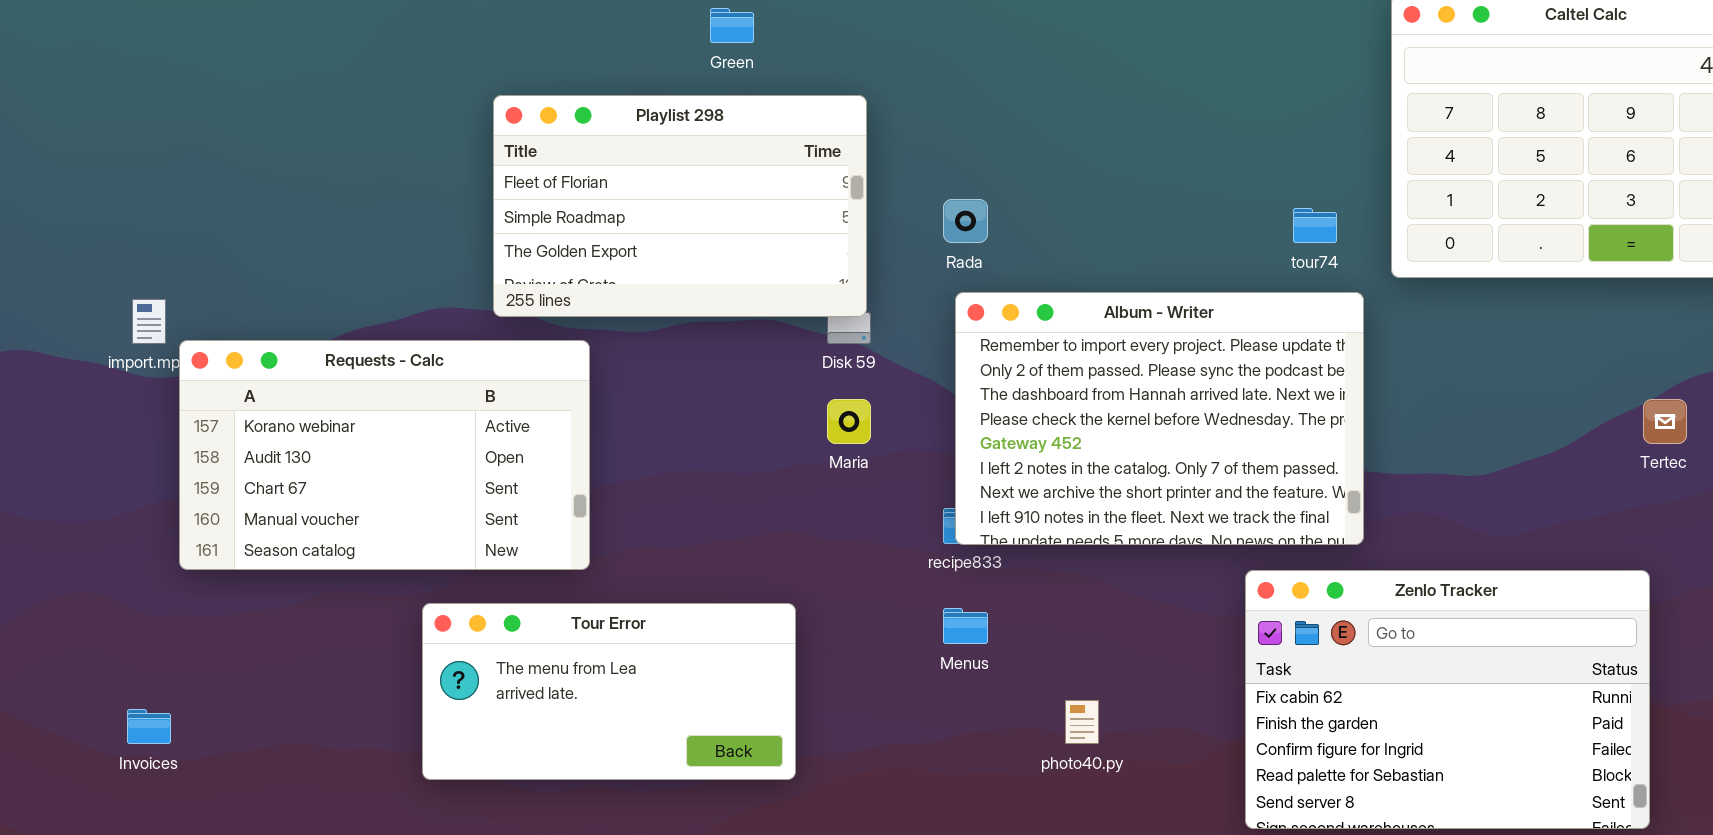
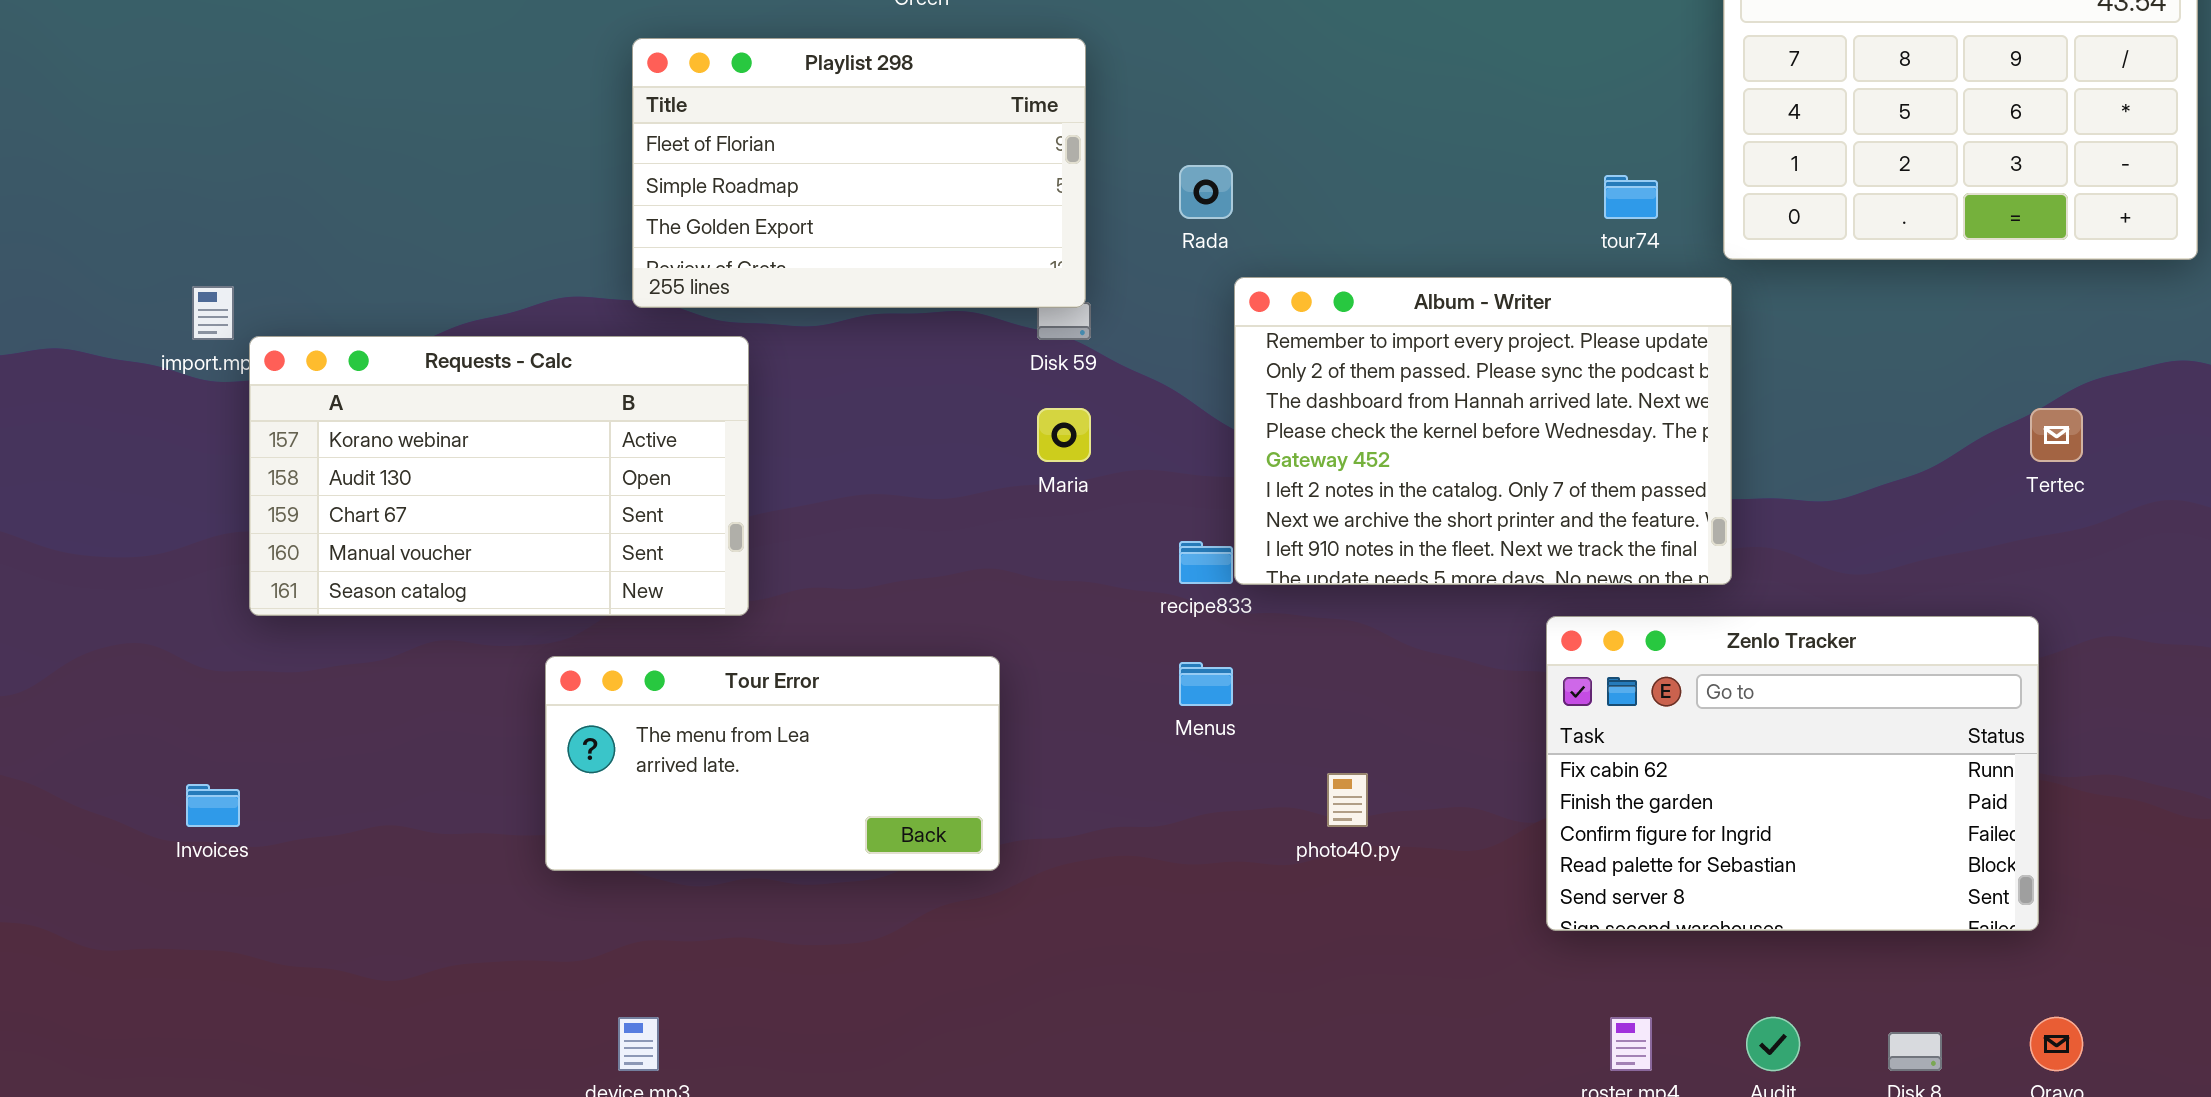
Album - Writer: [955,292,1364,545] -> [1234,277,1732,585], moved

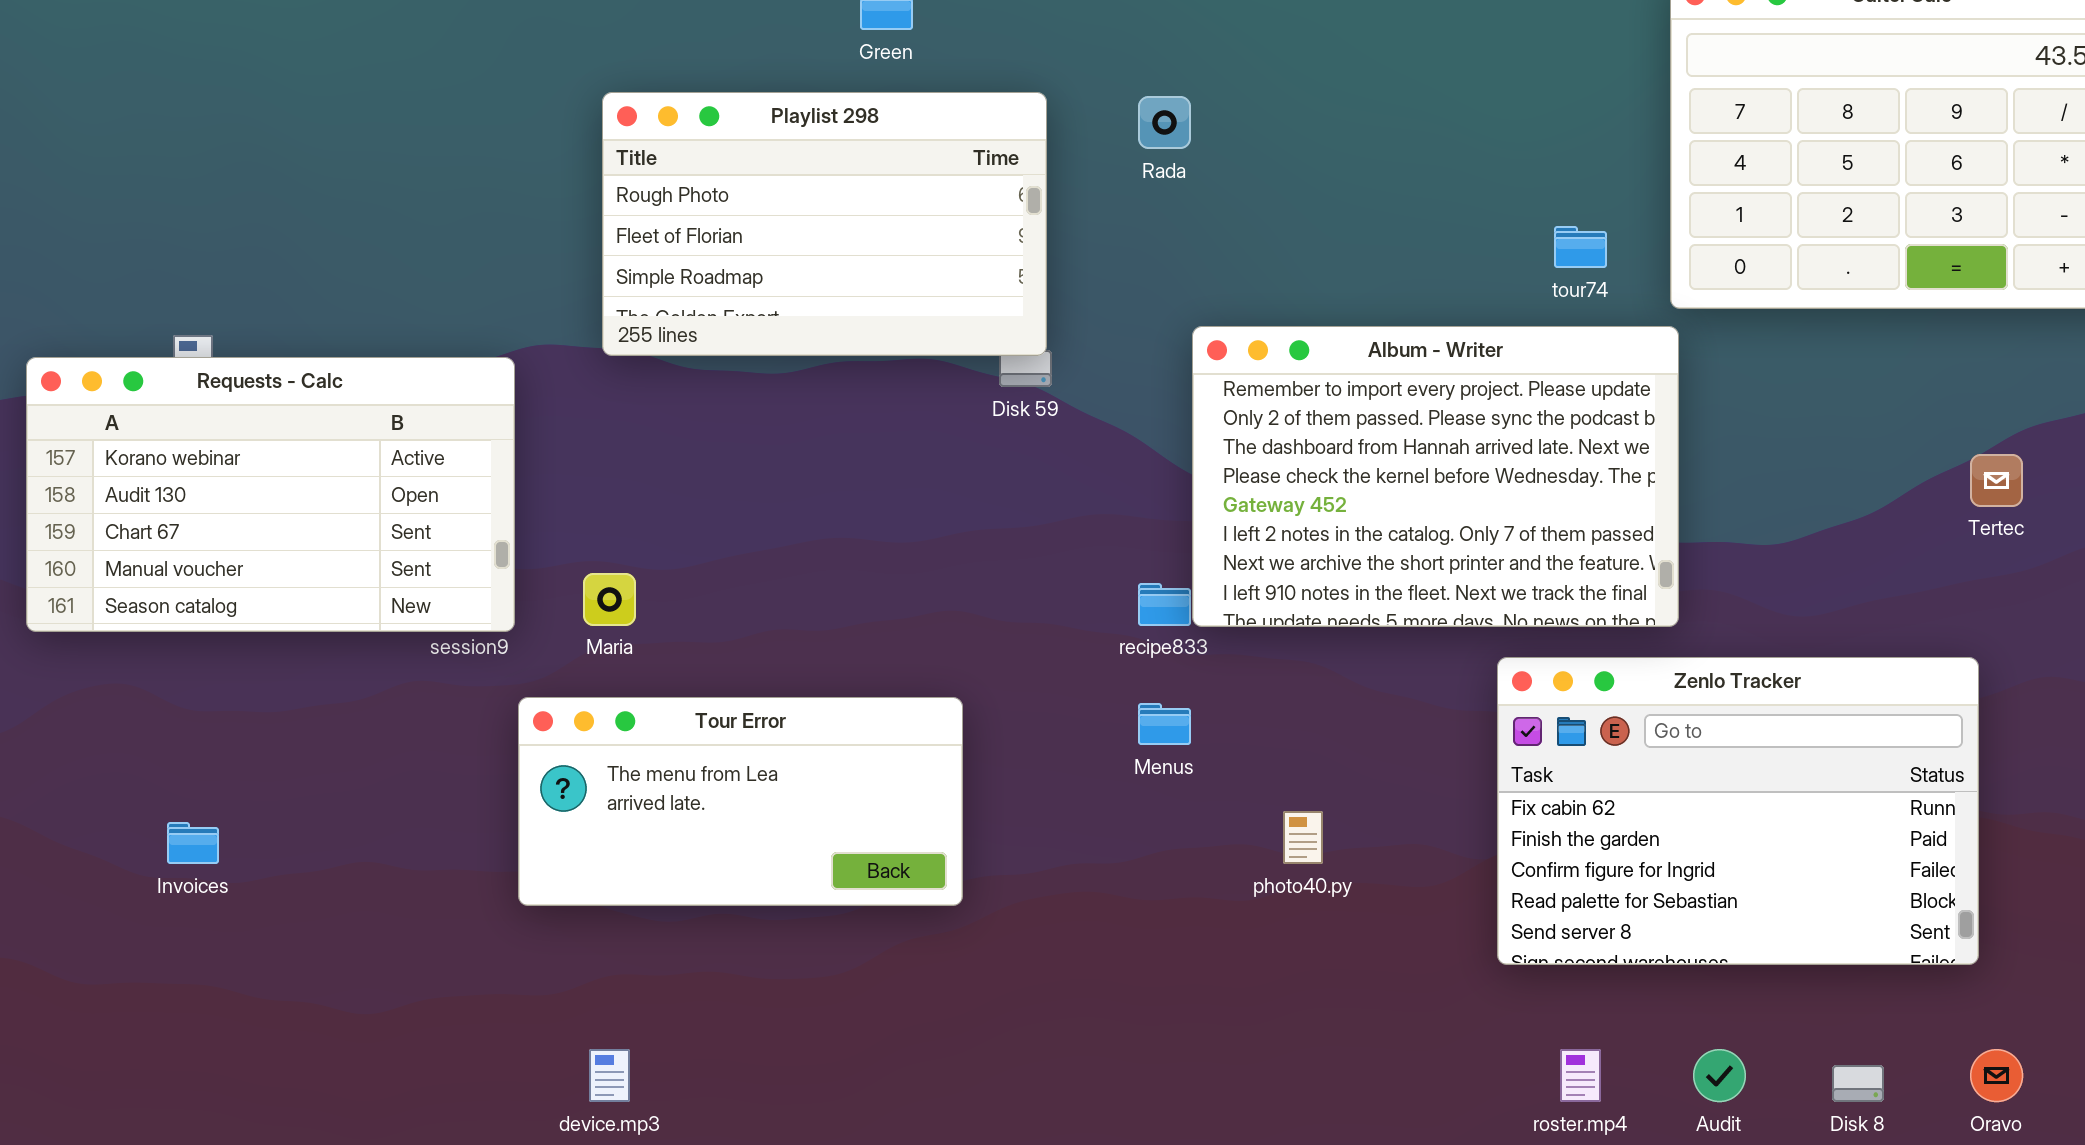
Playlist 298: [632,38,1086,308] -> [602,92,1047,356], scrolled up 1 row
Rada: [1179,165,1233,219] -> [1138,96,1191,149], moved
Requests - Calc: [249,336,749,616] -> [26,357,515,632], moved
Maria: [1037,408,1091,462] -> [583,573,636,626], moved

